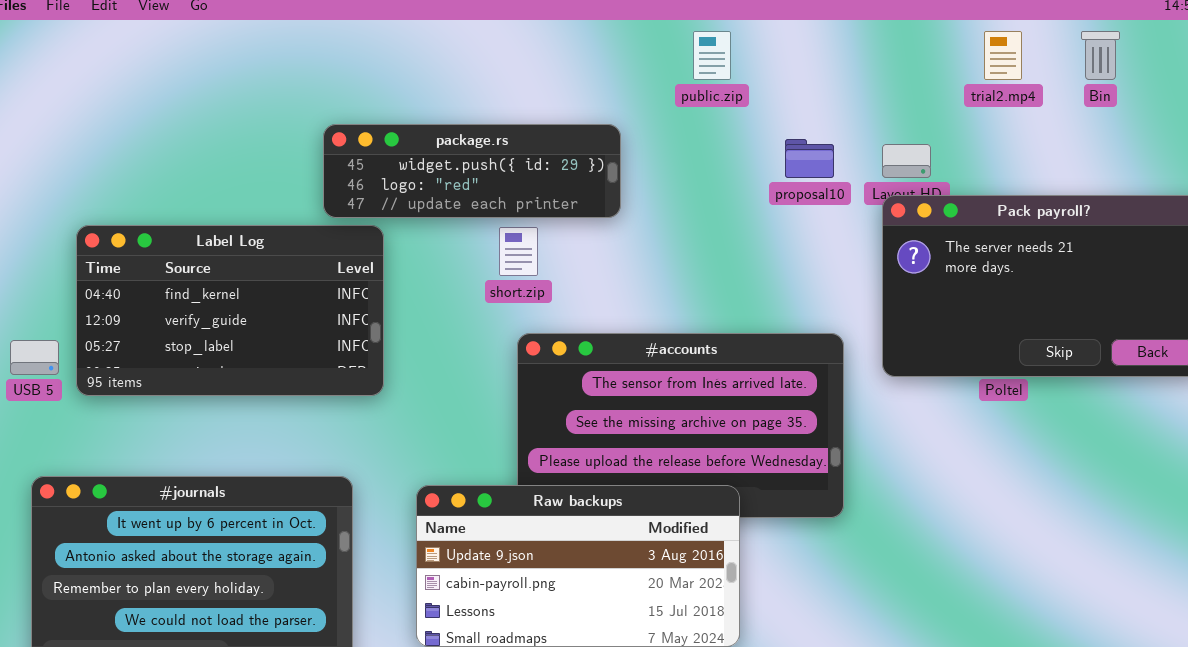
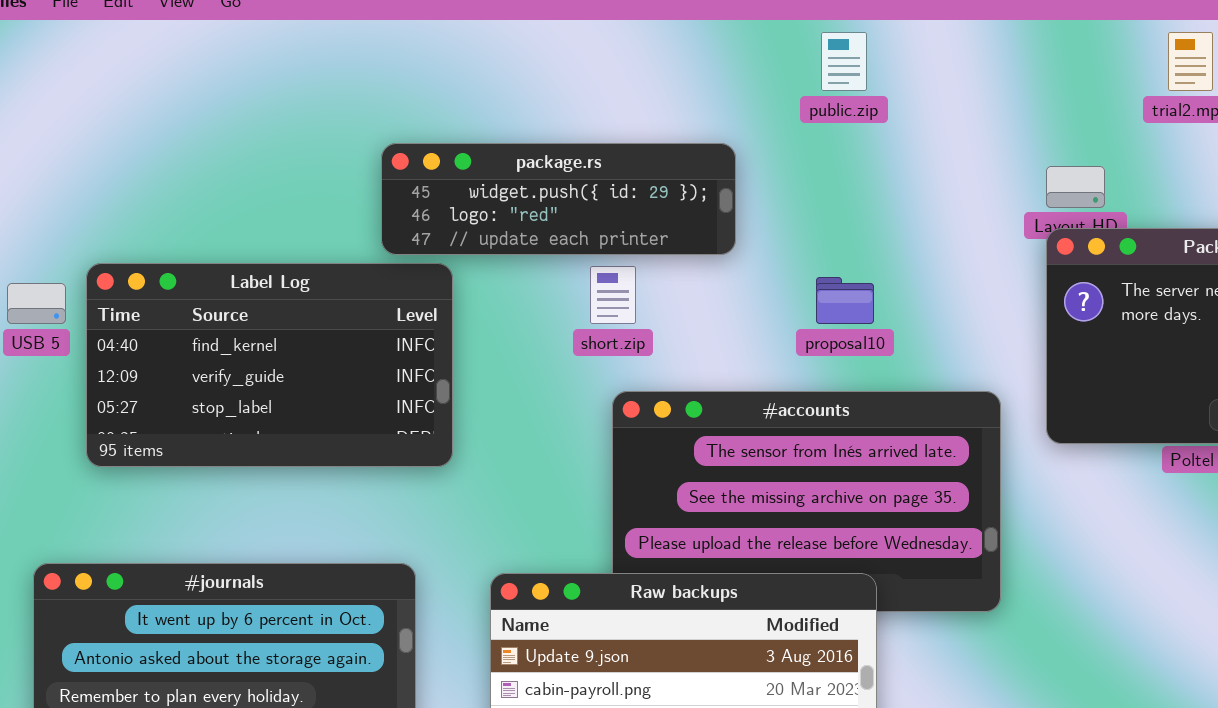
proposal10: [785,139,834,178] -> [816,277,874,324], moved
USB 5: [10,340,59,375] -> [7,283,66,324], moved

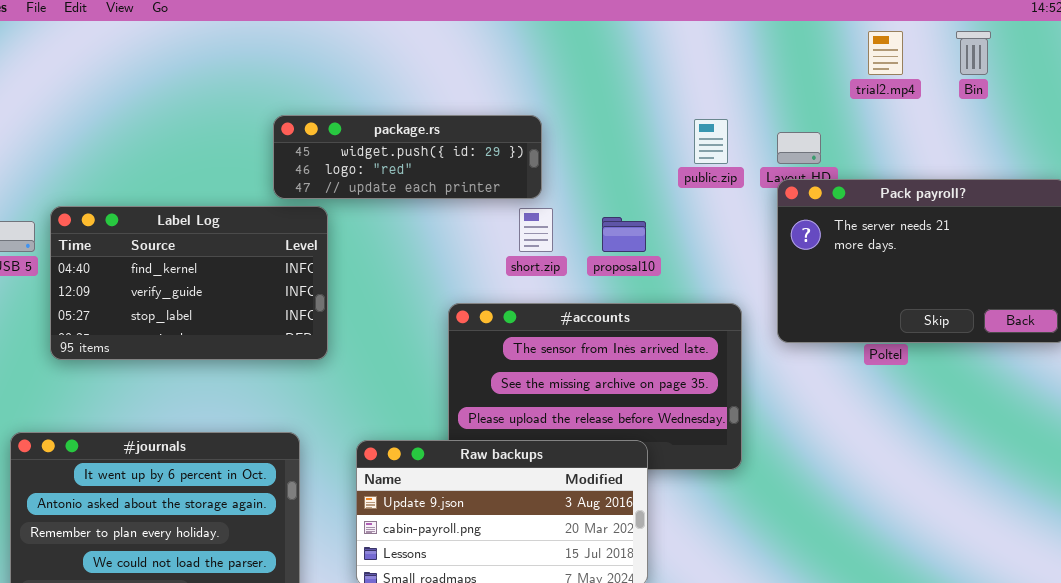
public.zip: [821,32,867,91] -> [694,119,728,164], moved
short.zip: [590,266,636,324] -> [519,208,553,252], moved

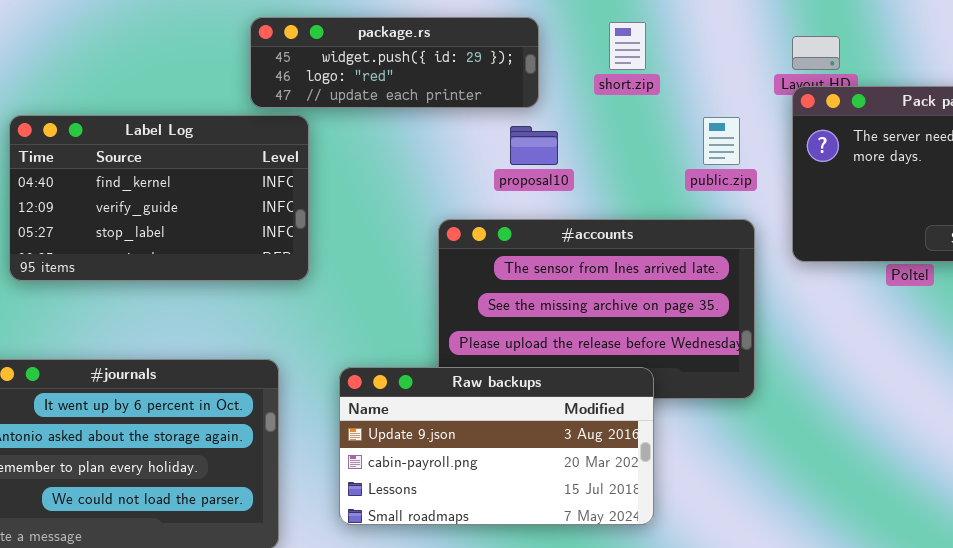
public.zip: [694,119,728,164] -> [703,117,740,165], moved
short.zip: [519,208,553,252] -> [609,22,646,70], moved
proposal10: [602,217,646,252] -> [510,126,558,165], moved

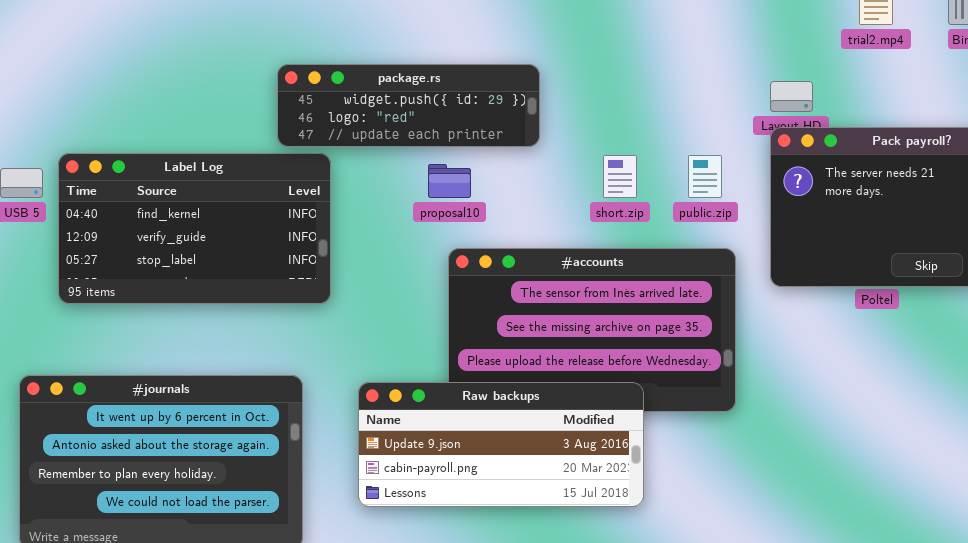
short.zip: [609,22,646,70] -> [603,155,637,198], moved
proposal10: [510,126,558,165] -> [428,164,471,198], moved
Raw backups: [339,367,654,525] -> [358,382,644,507], resized

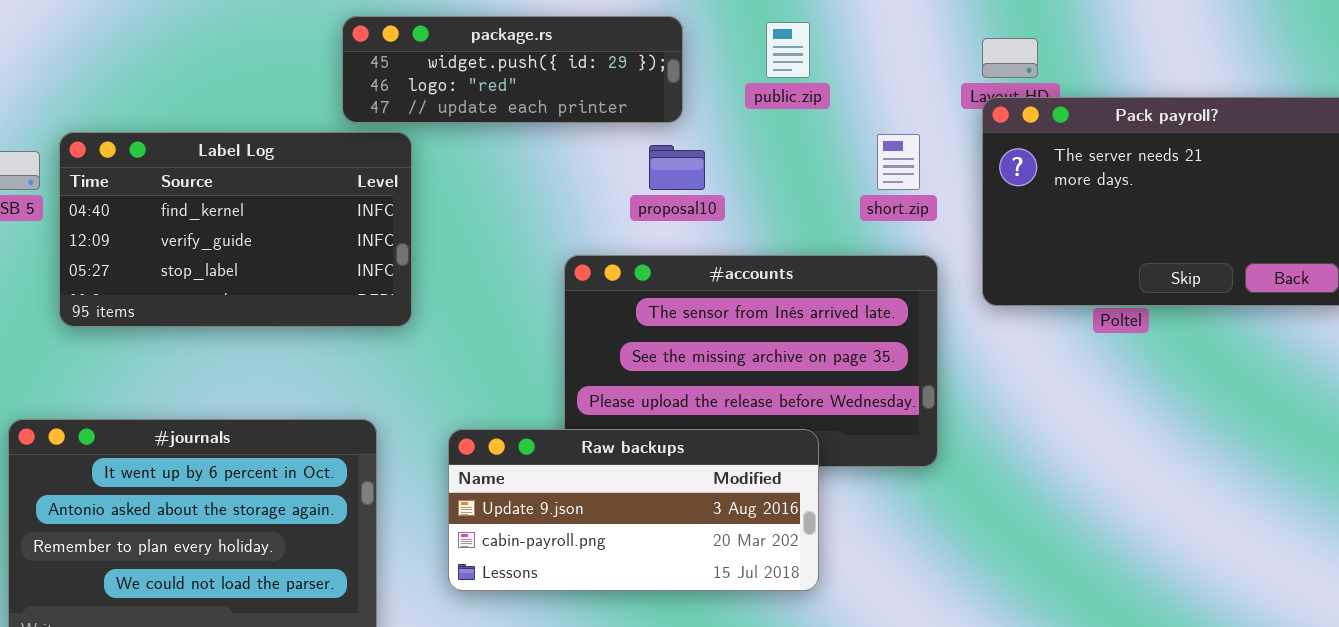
short.zip: [603,155,637,198] -> [877,134,920,190], moved
public.zip: [688,155,722,198] -> [766,22,810,78], moved
proposal10: [428,164,471,198] -> [649,145,705,190], moved

